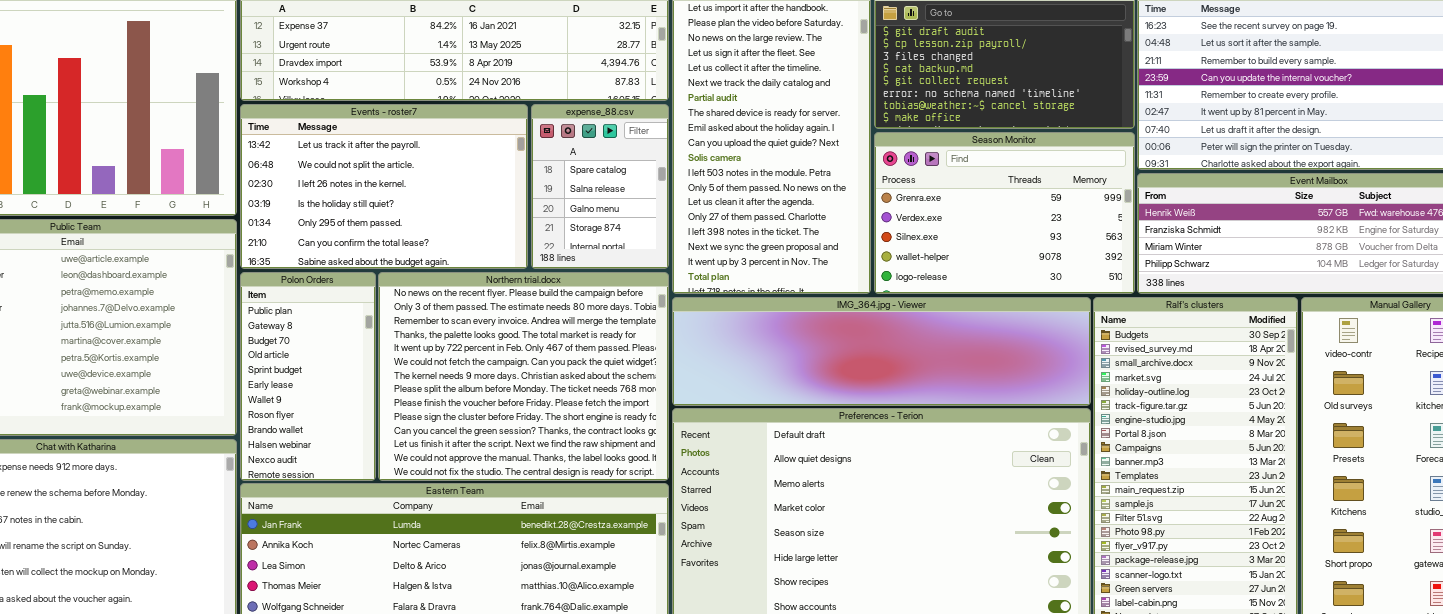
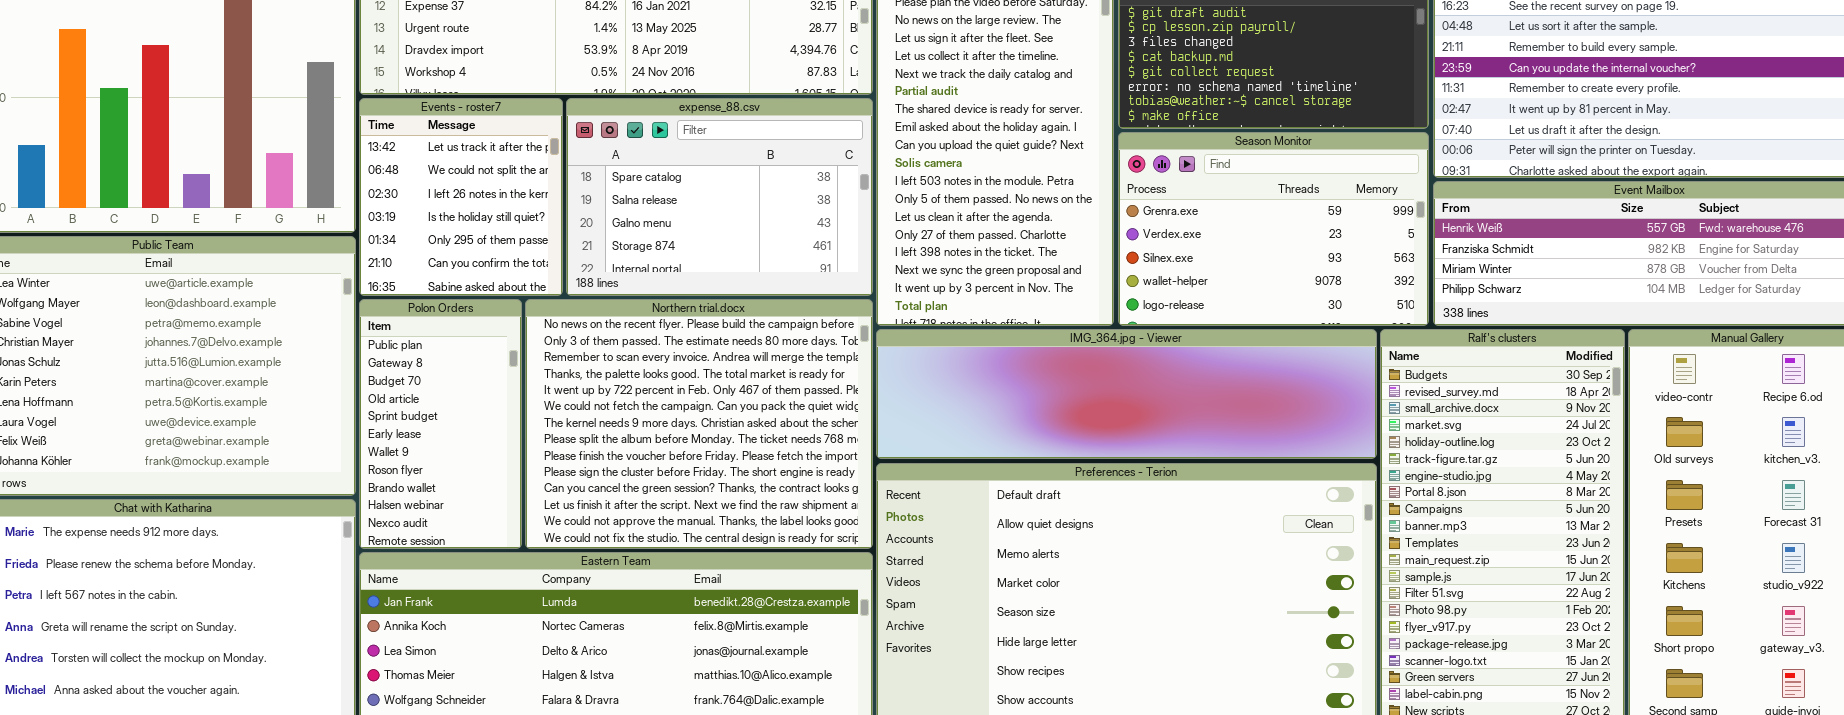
Events - roster7: [240,104,528,269] -> [359,98,563,296], resized
expense_88.csv: [531,104,669,269] -> [566,98,873,296], resized

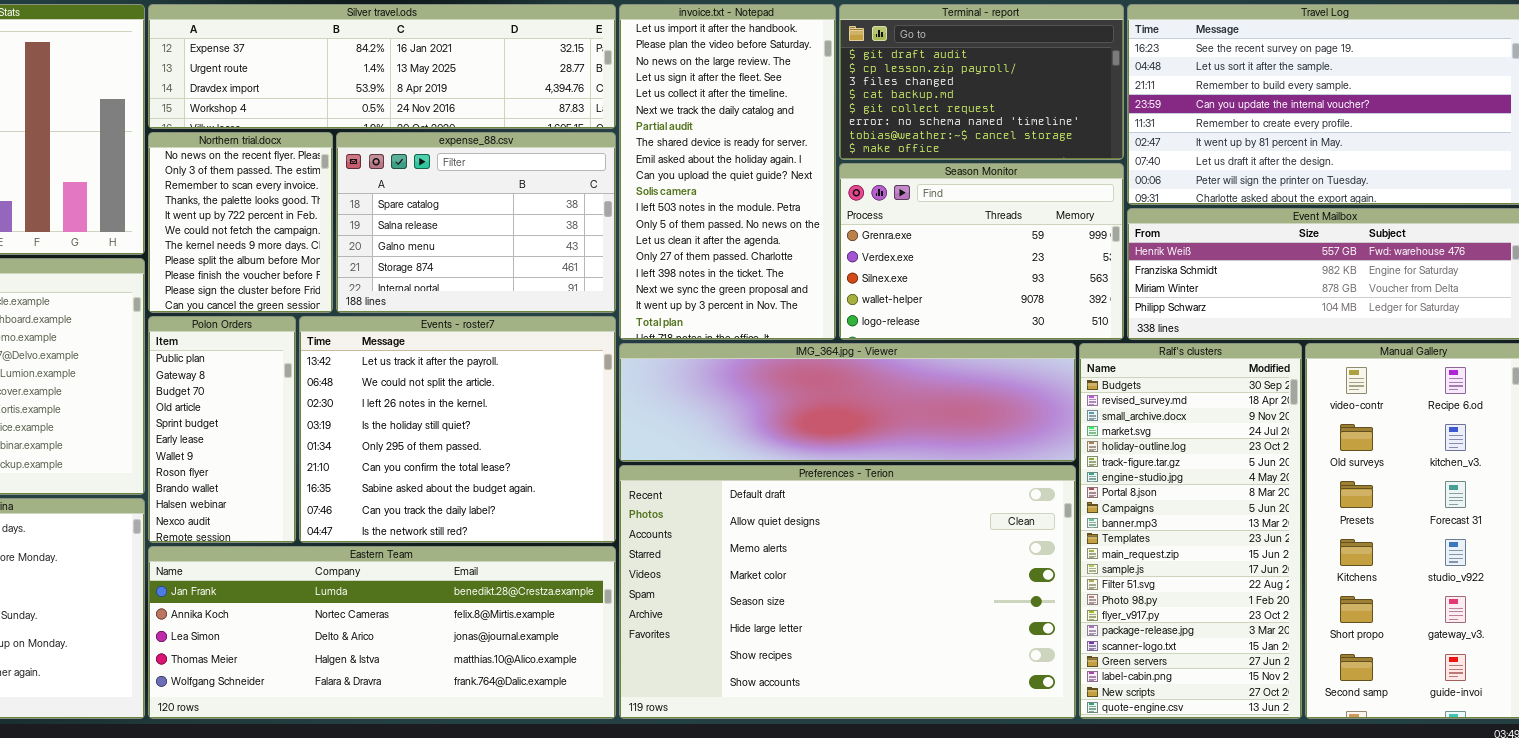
Events - roster7: [359,98,563,296] -> [299,316,616,543], moved, resized
Northern trial.docx: [525,299,873,549] -> [148,132,333,313], moved, resized

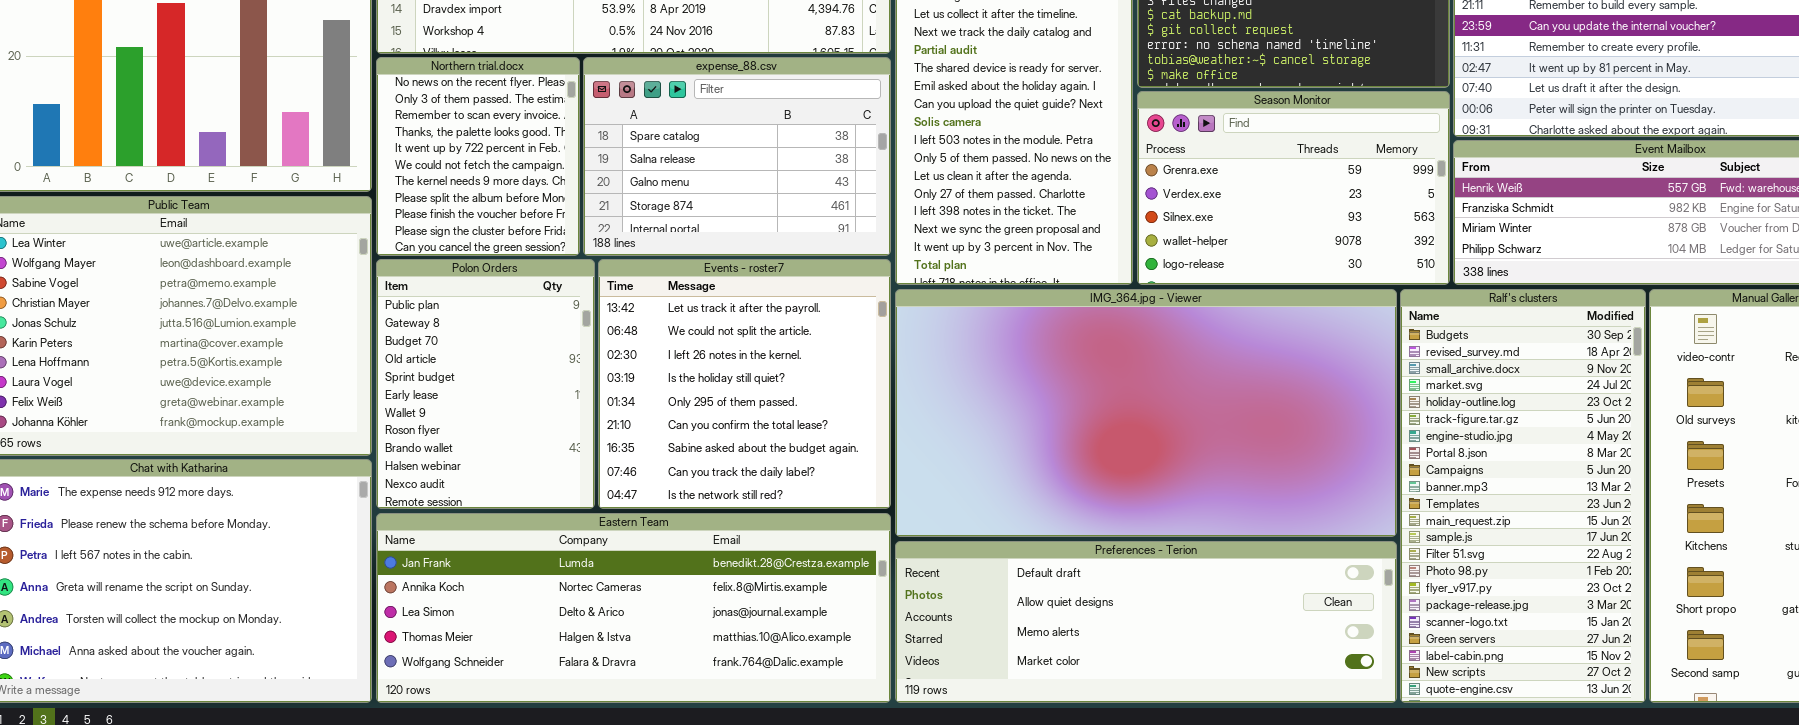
Polon Orders: [148,316,296,543] -> [376,259,595,509], resized
Events - roster7: [299,316,616,543] -> [598,259,891,509], resized
IMG_364.jpg - Viewer: [619,343,1076,462] -> [895,289,1397,537], resized
Preferences - Terion: [619,465,1076,719] -> [895,541,1397,703], resized

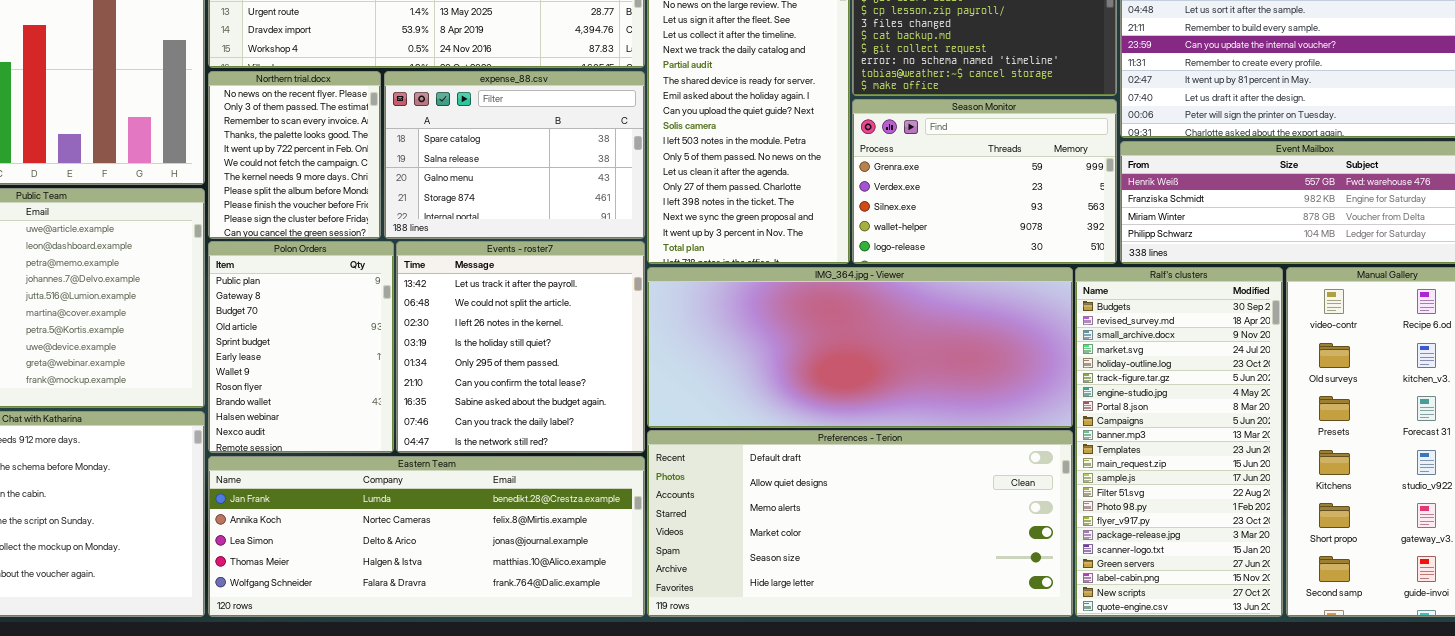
IMG_364.jpg - Viewer: [895,289,1397,537] -> [647,267,1073,428], resized
Preferences - Terion: [895,541,1397,703] -> [647,430,1073,617], resized

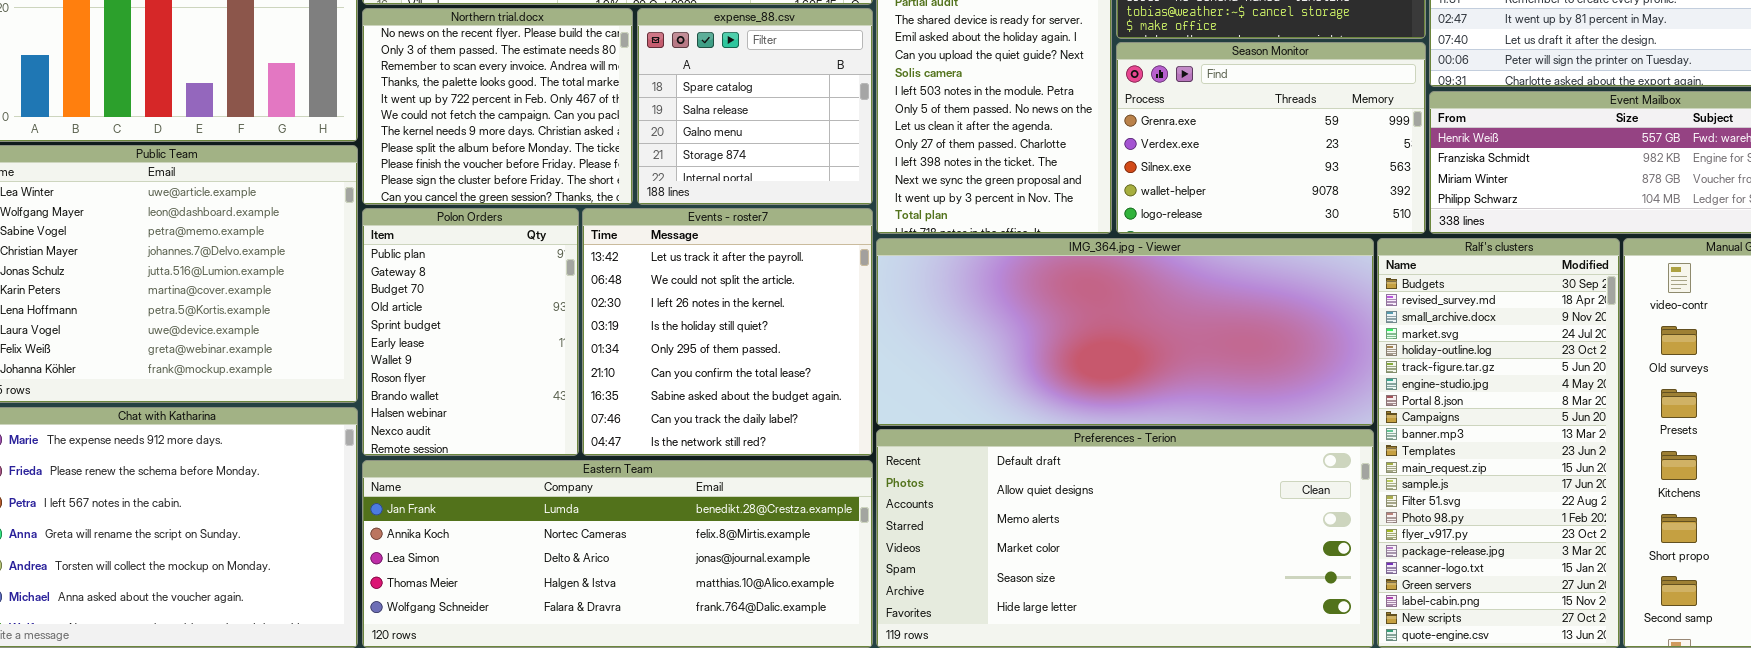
Northern trial.docx: [208,71,381,239] -> [362,8,633,205], resized
expense_88.csv: [384,71,645,239] -> [637,8,873,205], resized

